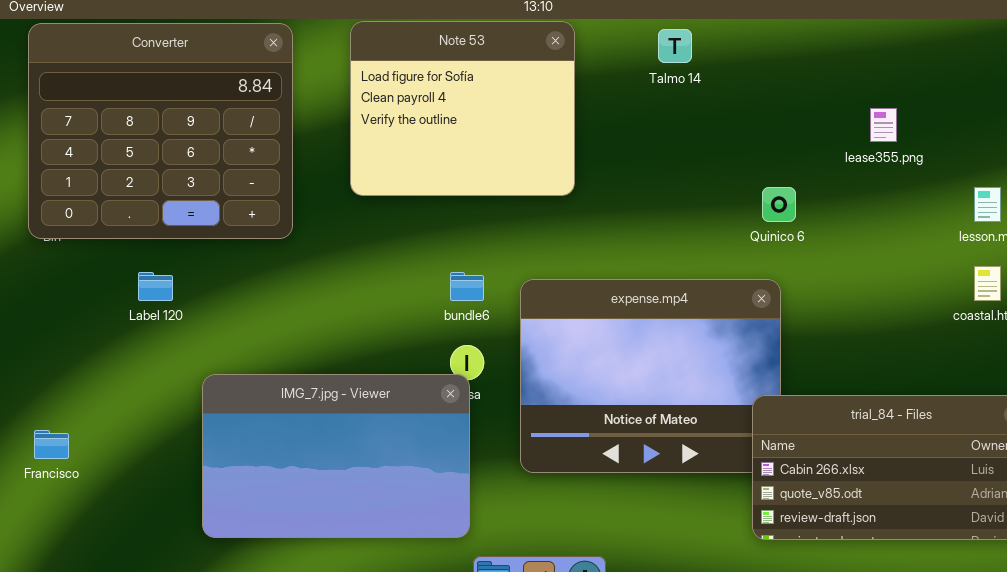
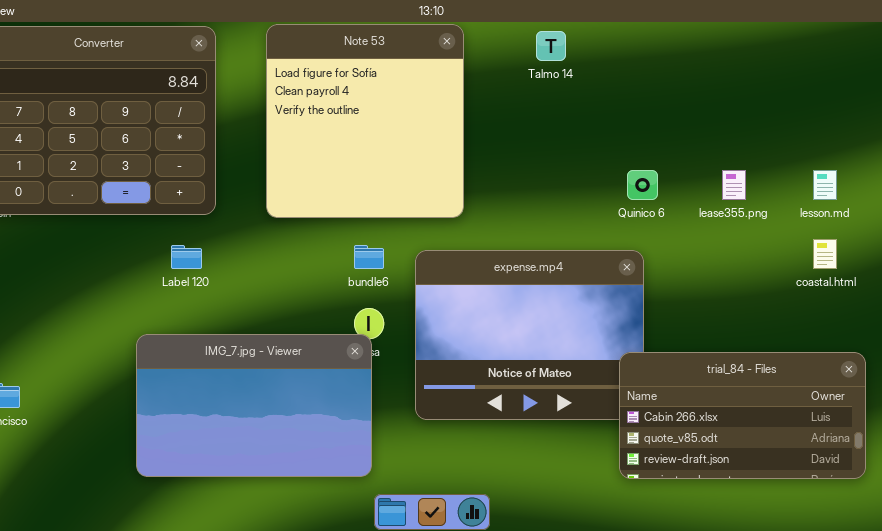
Note 53: [350,21,575,196] -> [266,24,464,218], resized
lease355.png: [870,108,897,142] -> [722,170,746,200], moved
Label 120: [138,272,173,301] -> [171,245,202,269], moved

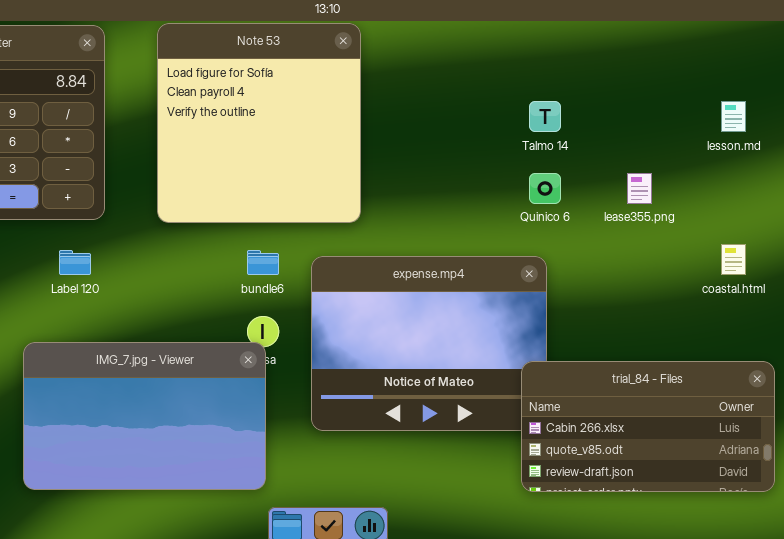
Talmo 14: [536,31,566,61] -> [529,101,561,132], moved
lesson.md: [813,170,837,200] -> [721,101,746,132], moved

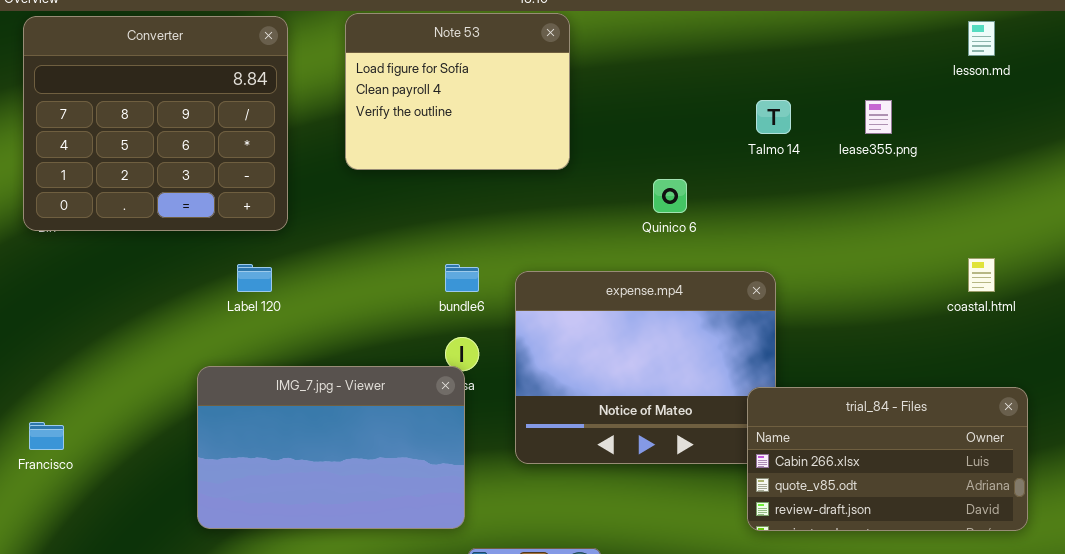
Note 53: [157,23,361,223] -> [345,13,570,170], resized
lesson.md: [721,101,746,132] -> [968,21,995,56], moved
Quinico 6: [529,173,561,204] -> [653,179,687,213], moved
lease355.png: [627,173,652,204] -> [865,100,892,134], moved

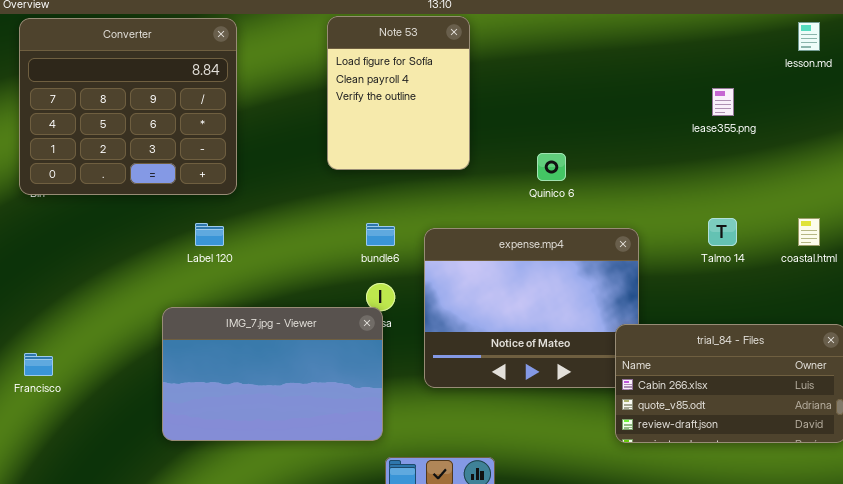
Note 53: [345,13,570,170] -> [327,16,470,170], resized
Talmo 14: [756,100,791,134] -> [708,218,737,246], moved

